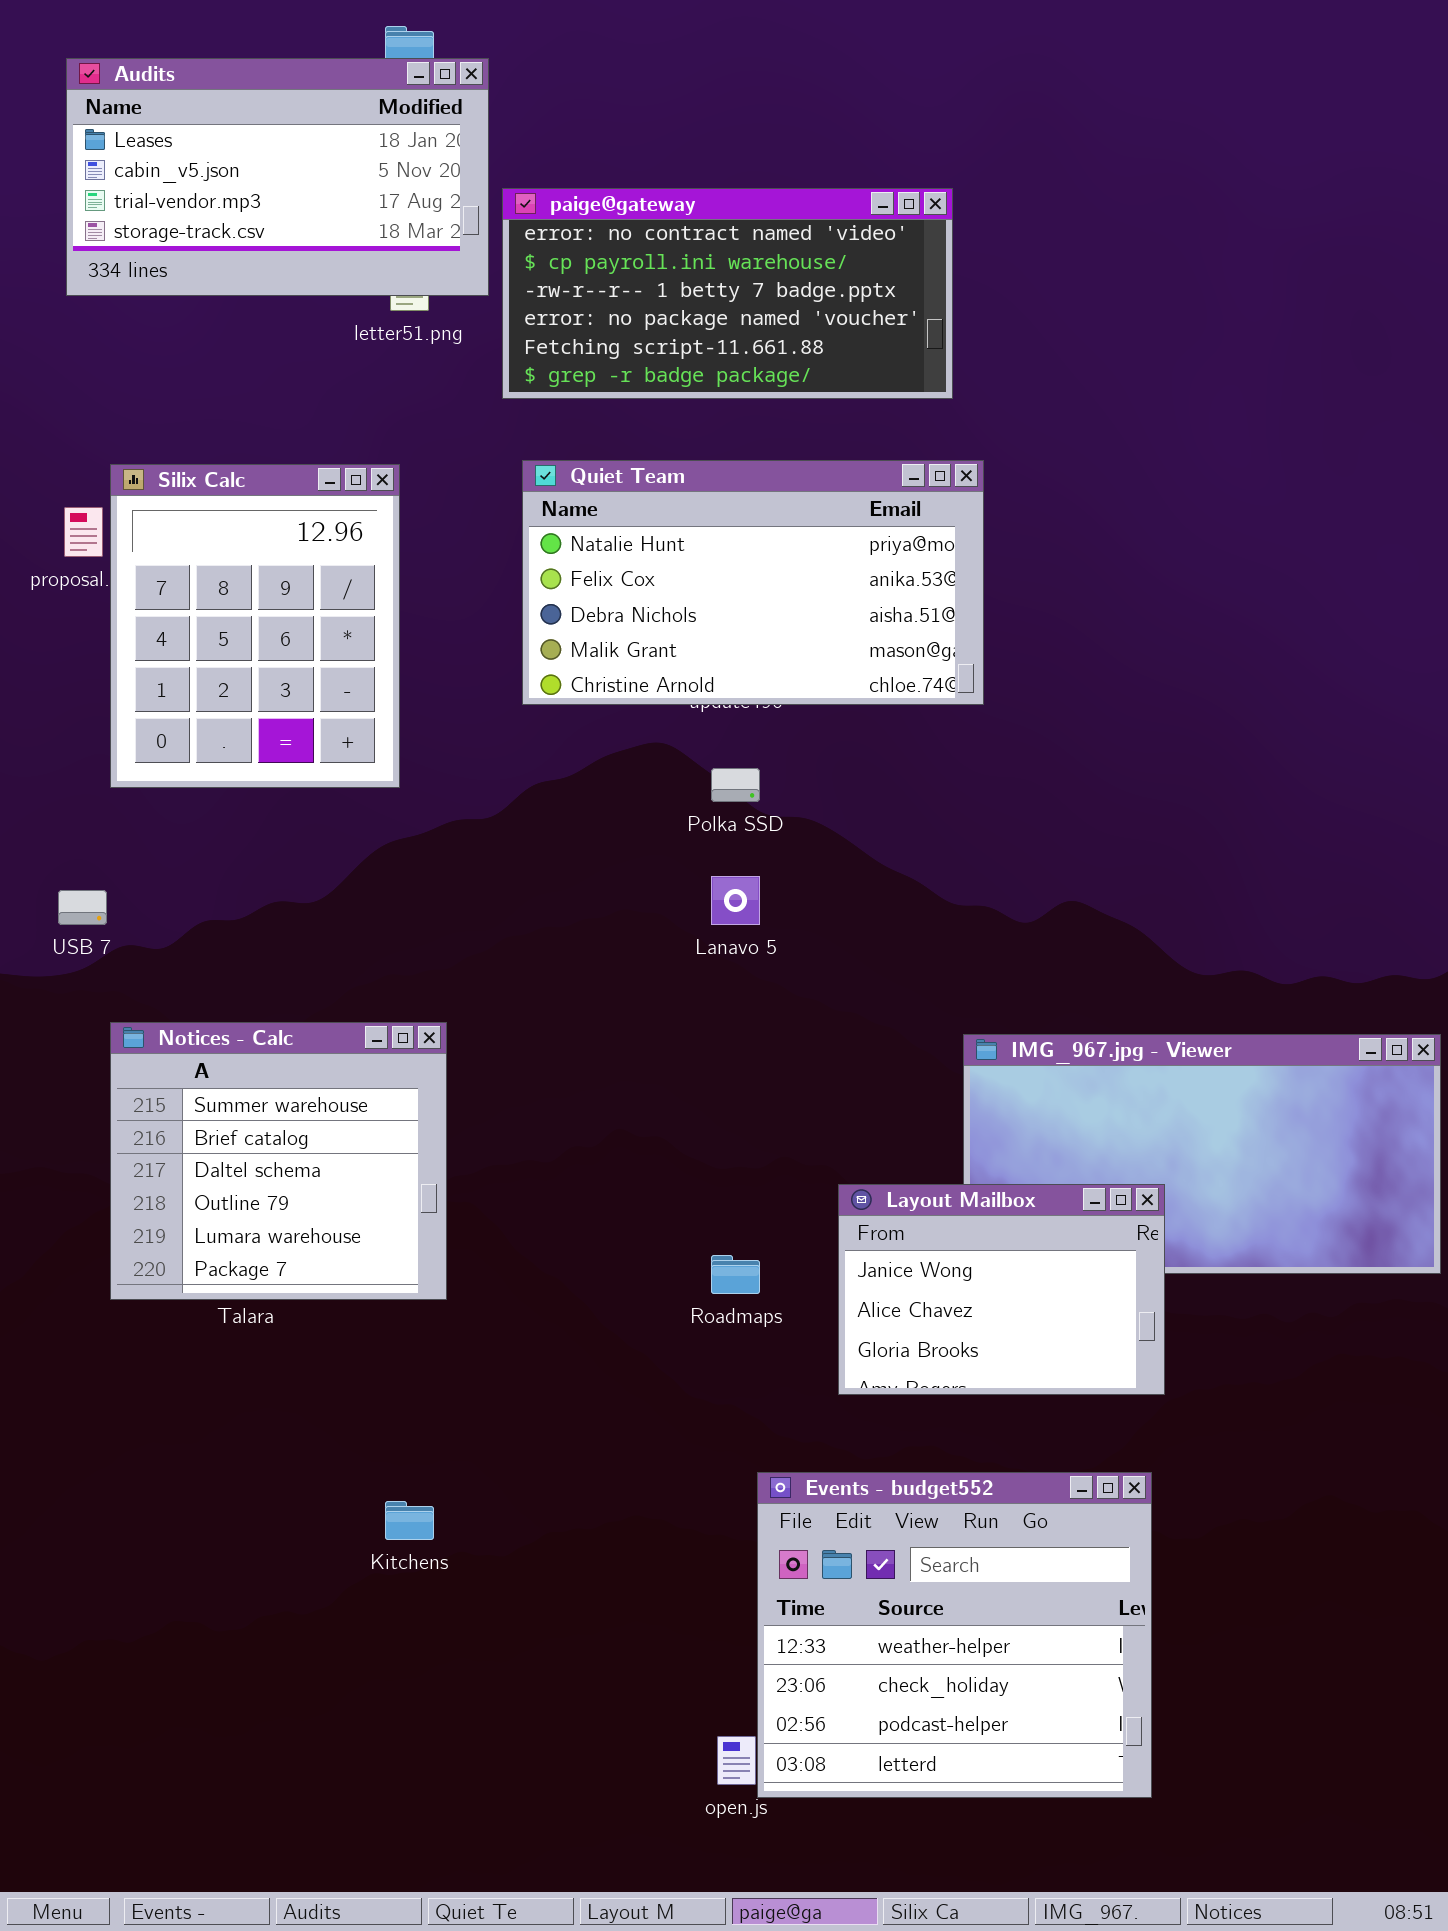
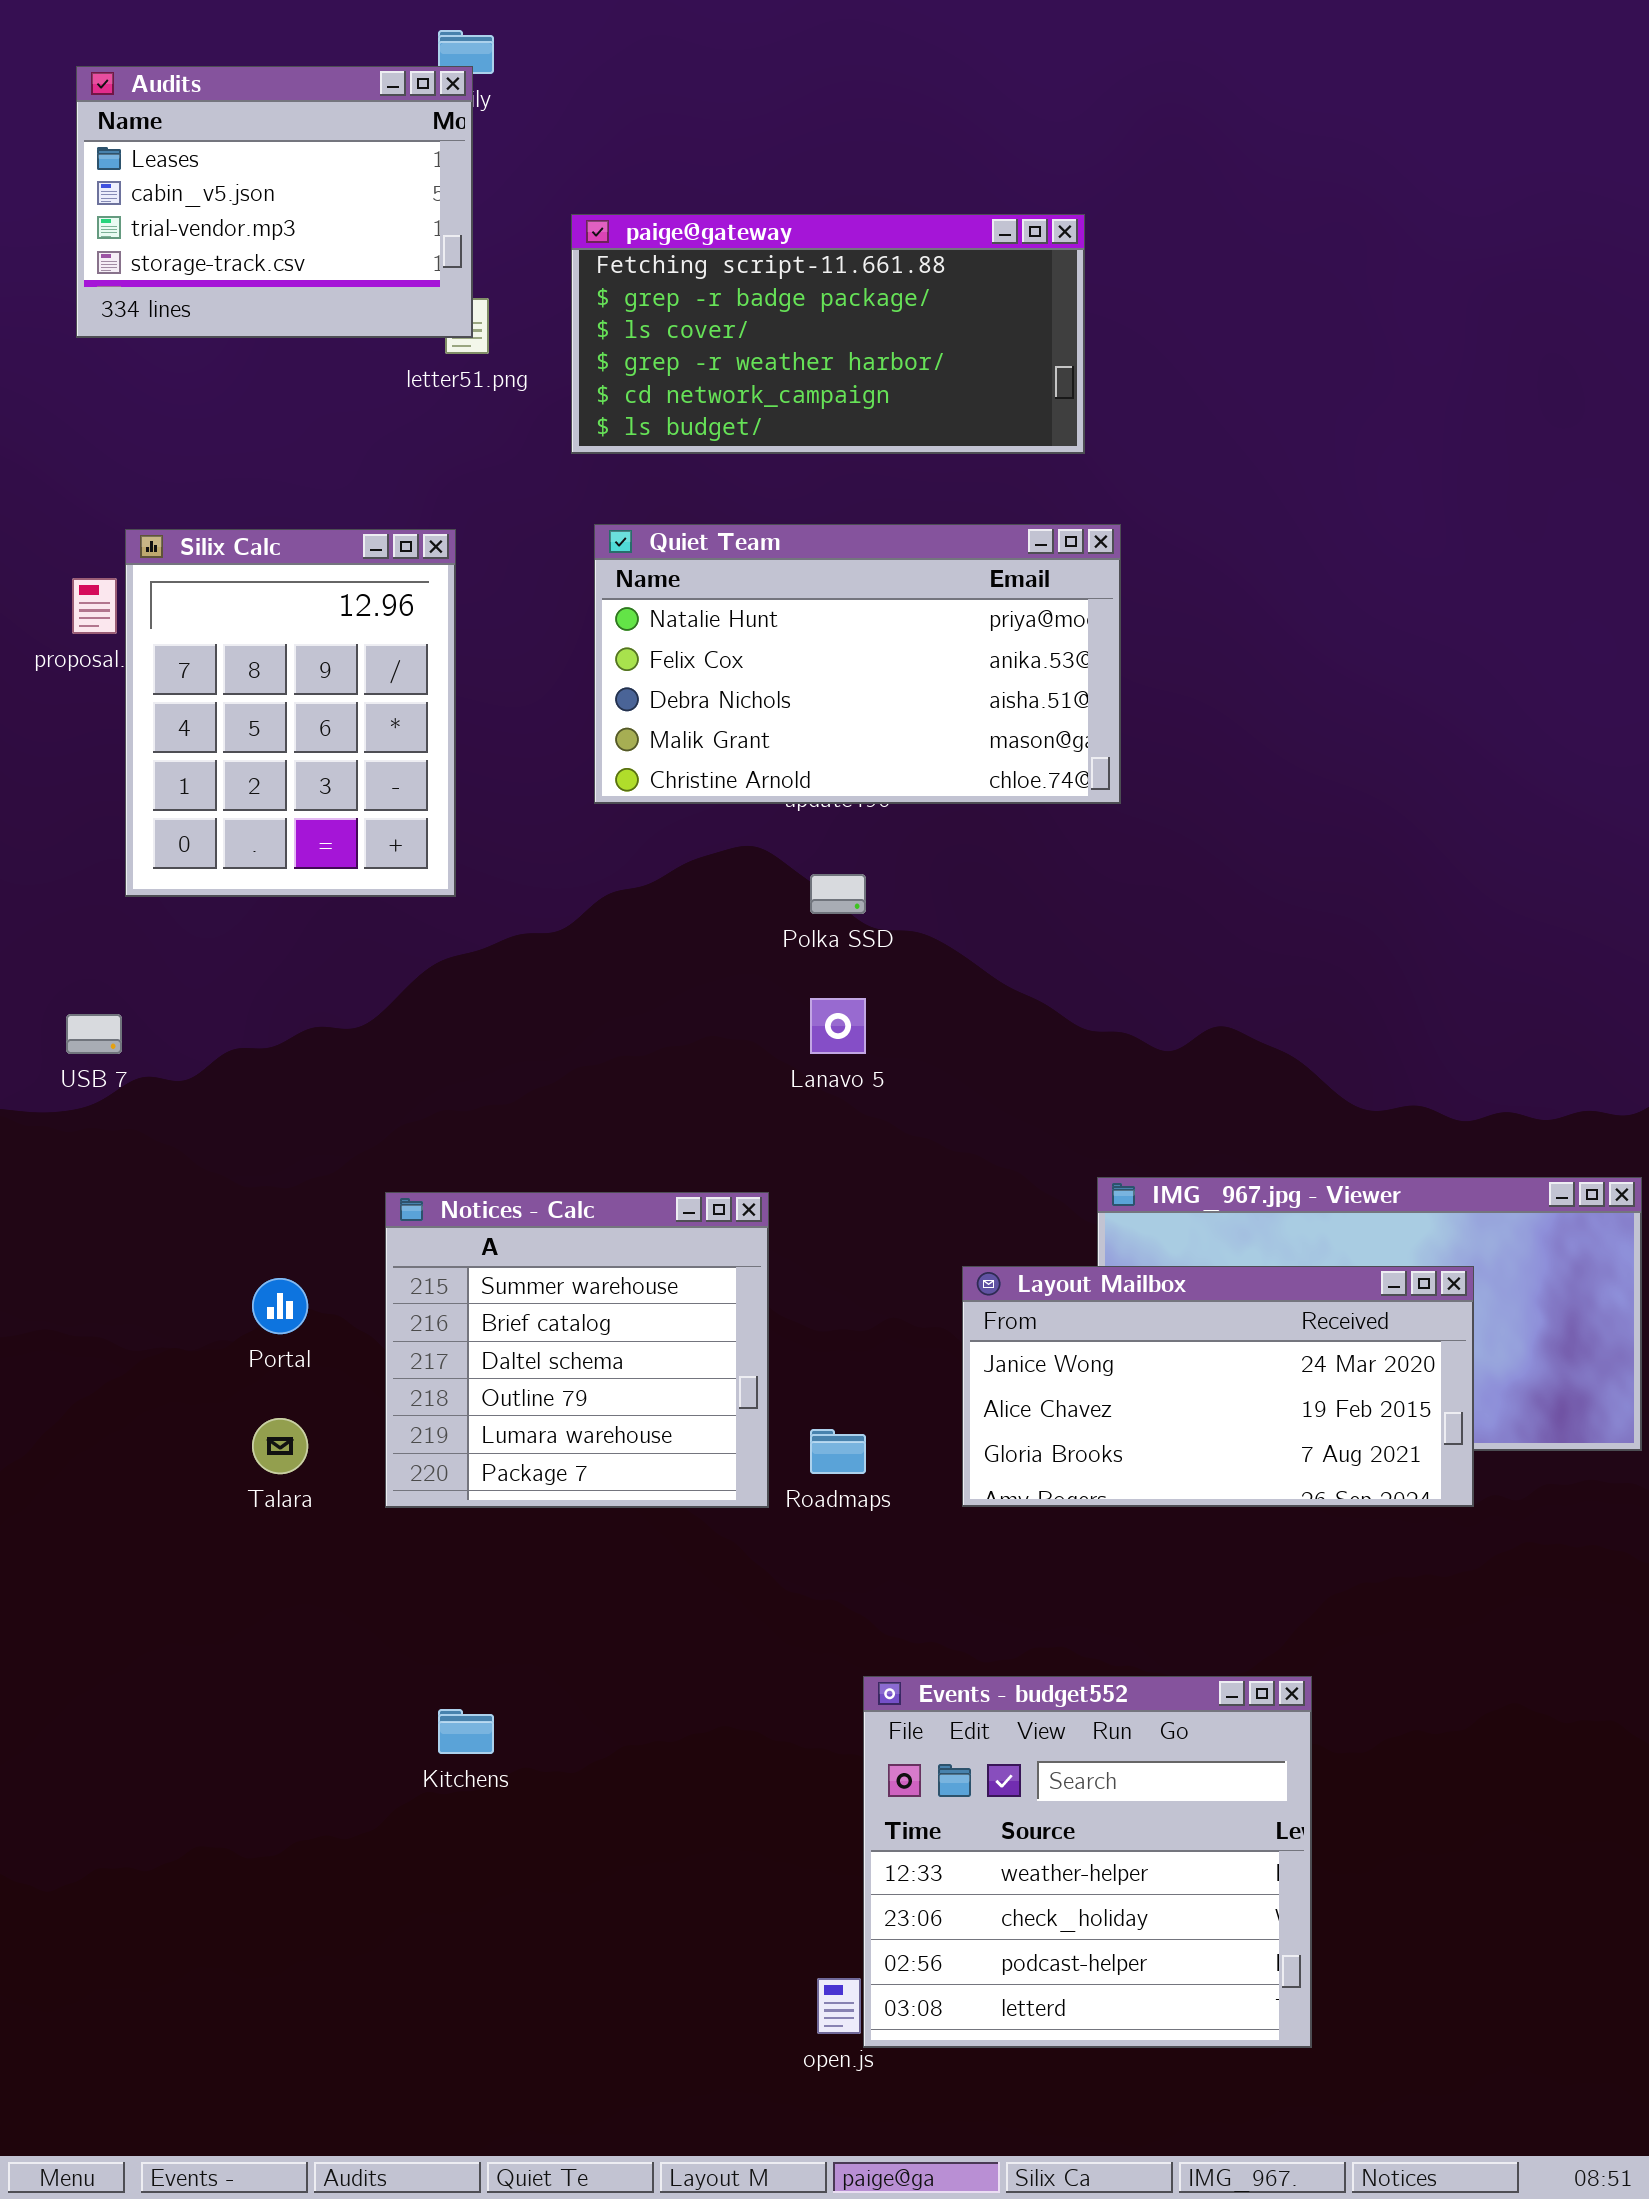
Audits: [66,58,489,296] -> [76,66,473,338], resized
paige@gateway: [502,188,953,399] -> [571,214,1085,454], scrolled down 4 rows
Notices - Calc: [110,1022,447,1300] -> [385,1192,769,1508], moved
Layout Mailbox: [838,1184,1165,1395] -> [962,1266,1474,1507], moved, resized

